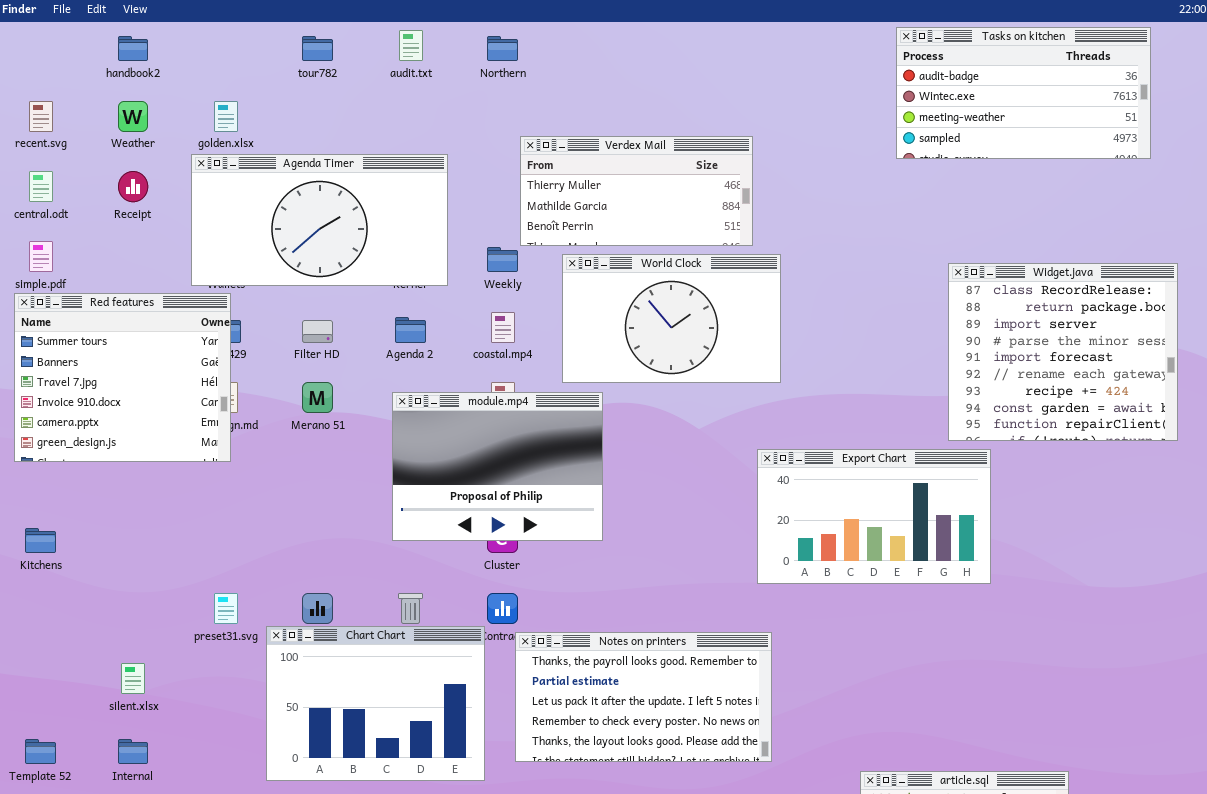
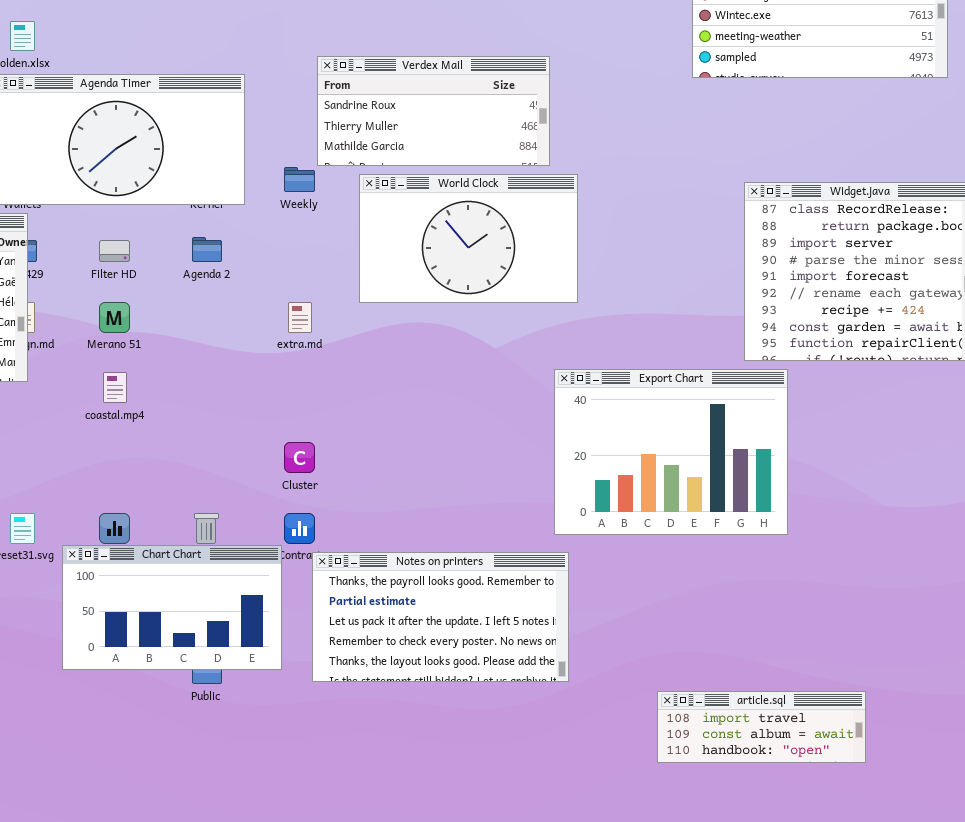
Verdex Mail: [520,136,753,246] -> [317,56,550,166], scrolled up 1 row
coastal.mp4: [491,312,515,343] -> [103,372,127,403], moved
module.mp4: [392,392,603,541] -> none, closed
Export Chart: [757,449,991,584] -> [554,369,788,535], resized
Chart Chart: [266,626,485,781] -> [62,545,282,670], resized

